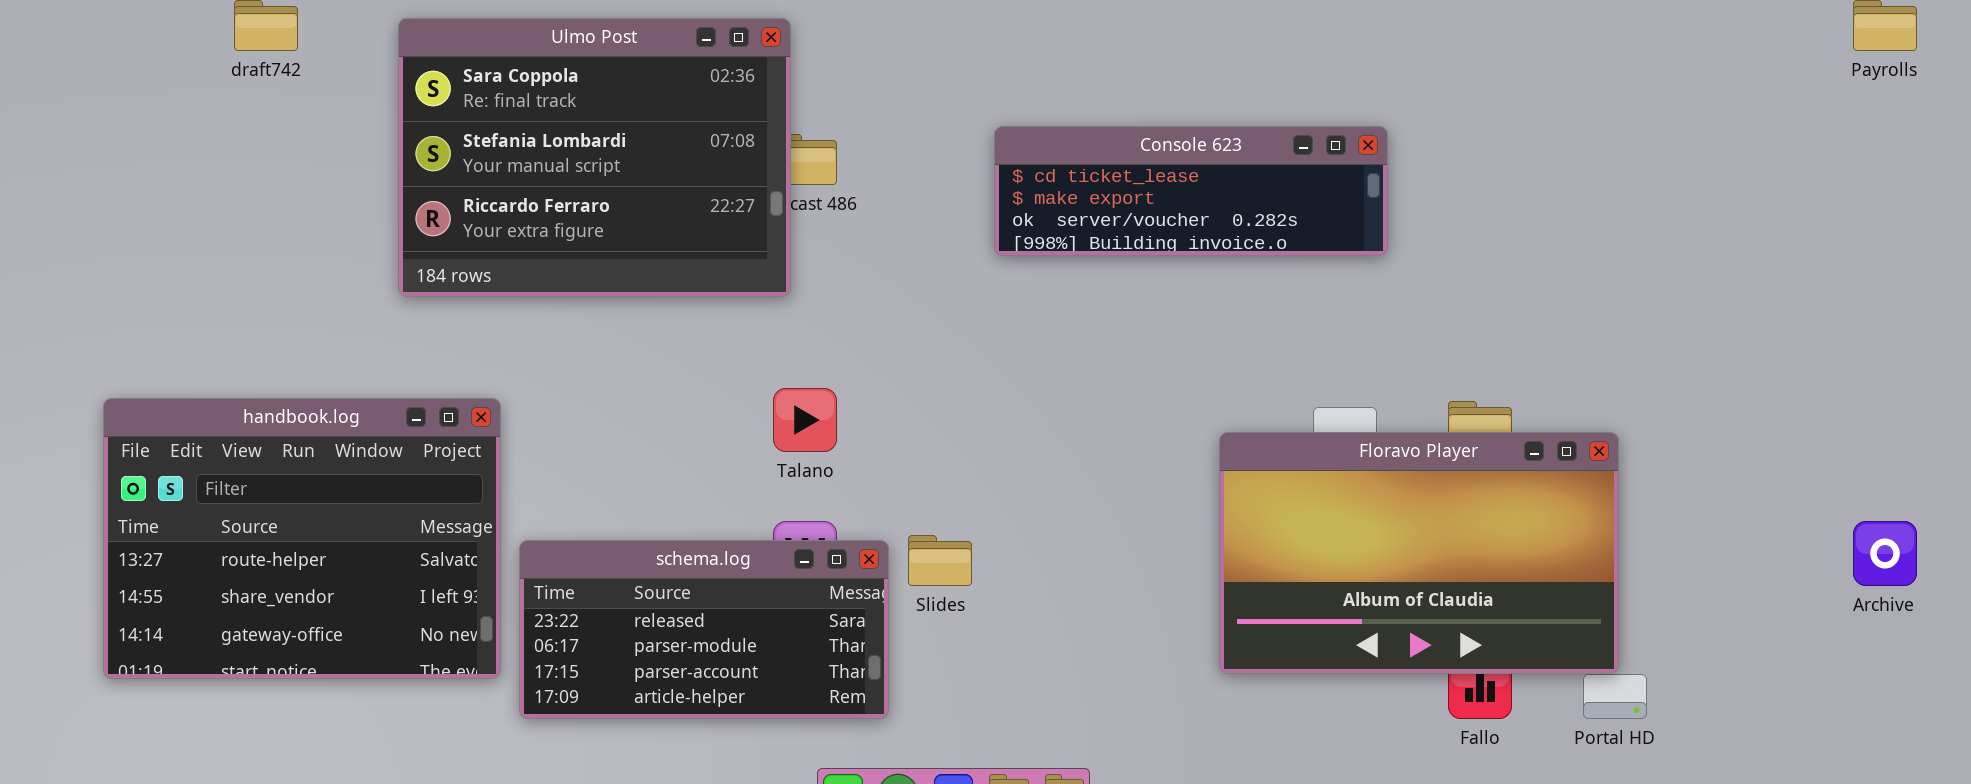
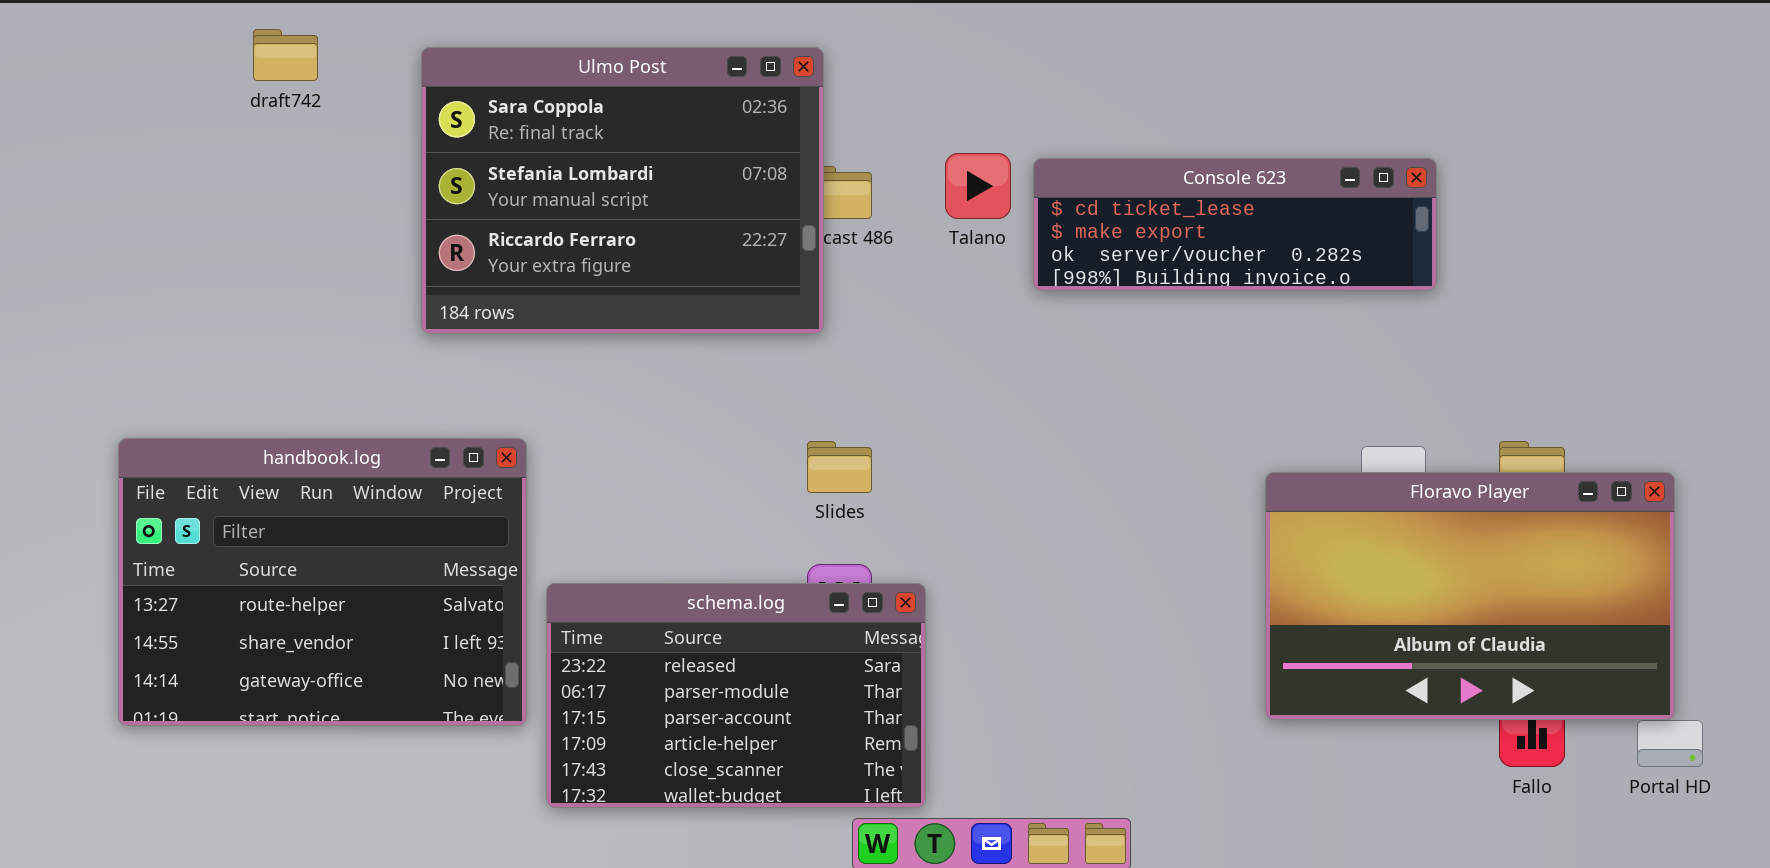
Talano: [773,388,837,452] -> [945,153,1011,219], moved
Slides: [908,535,972,586] -> [807,441,872,493], moved
schema.log: [519,540,889,719] -> [546,583,926,808], resized

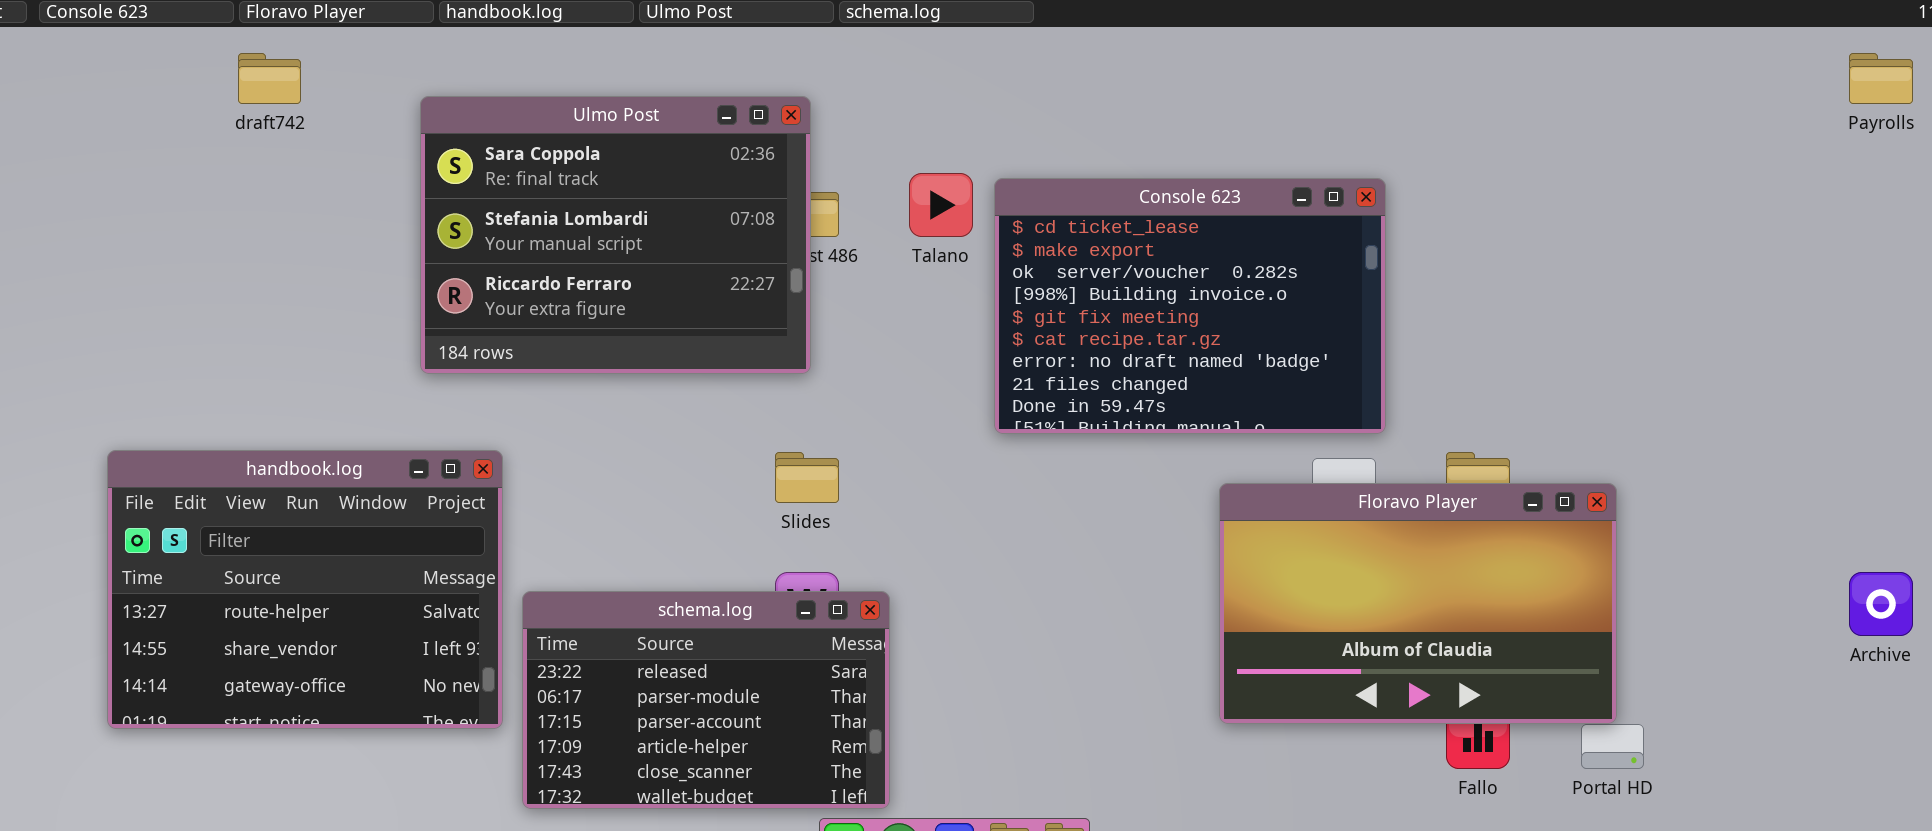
Ulmo Post: [421,47,824,334] -> [420,96,811,374], moved
Console 623: [1033,158,1437,291] -> [994,178,1386,434], resized

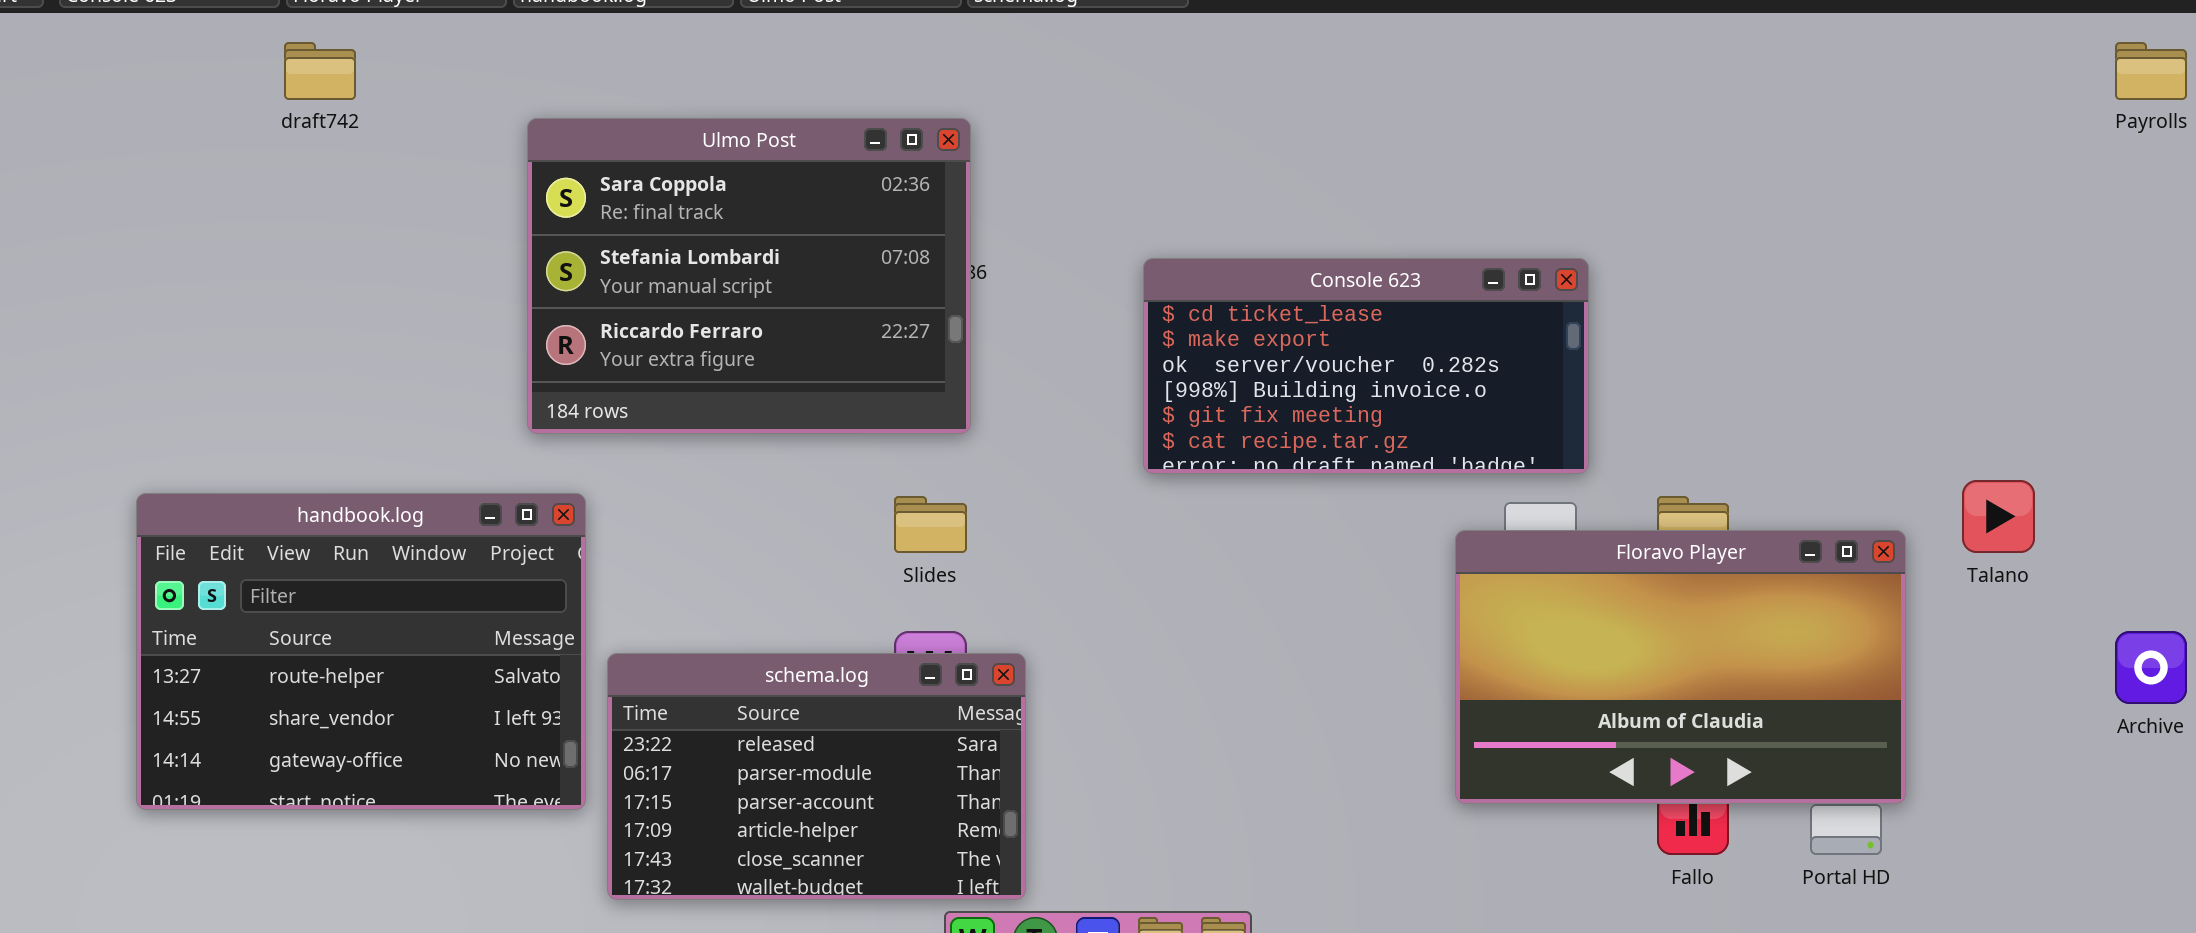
Ulmo Post: [420,96,811,374] -> [527,118,971,434], moved
Talano: [909,173,973,237] -> [1962,480,2035,553], moved
Console 623: [994,178,1386,434] -> [1143,258,1589,474], resized
Floravo Player: [1219,483,1617,724] -> [1455,530,1906,804], moved

